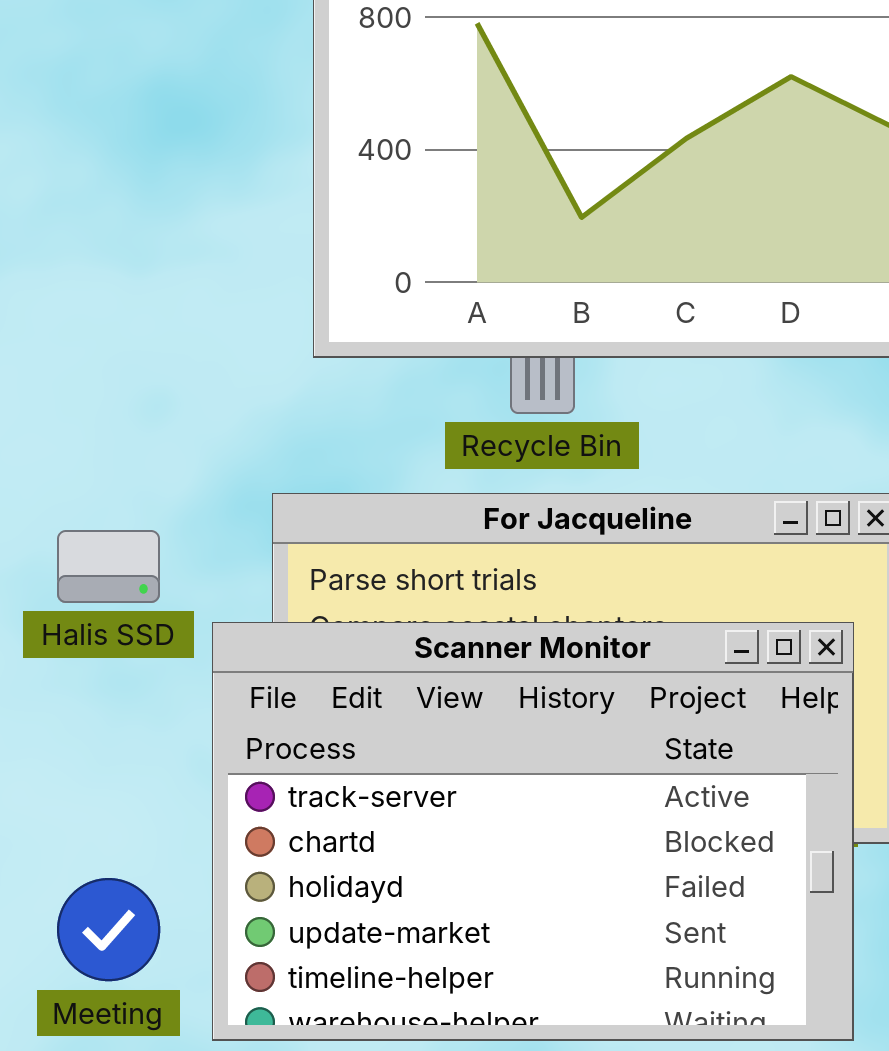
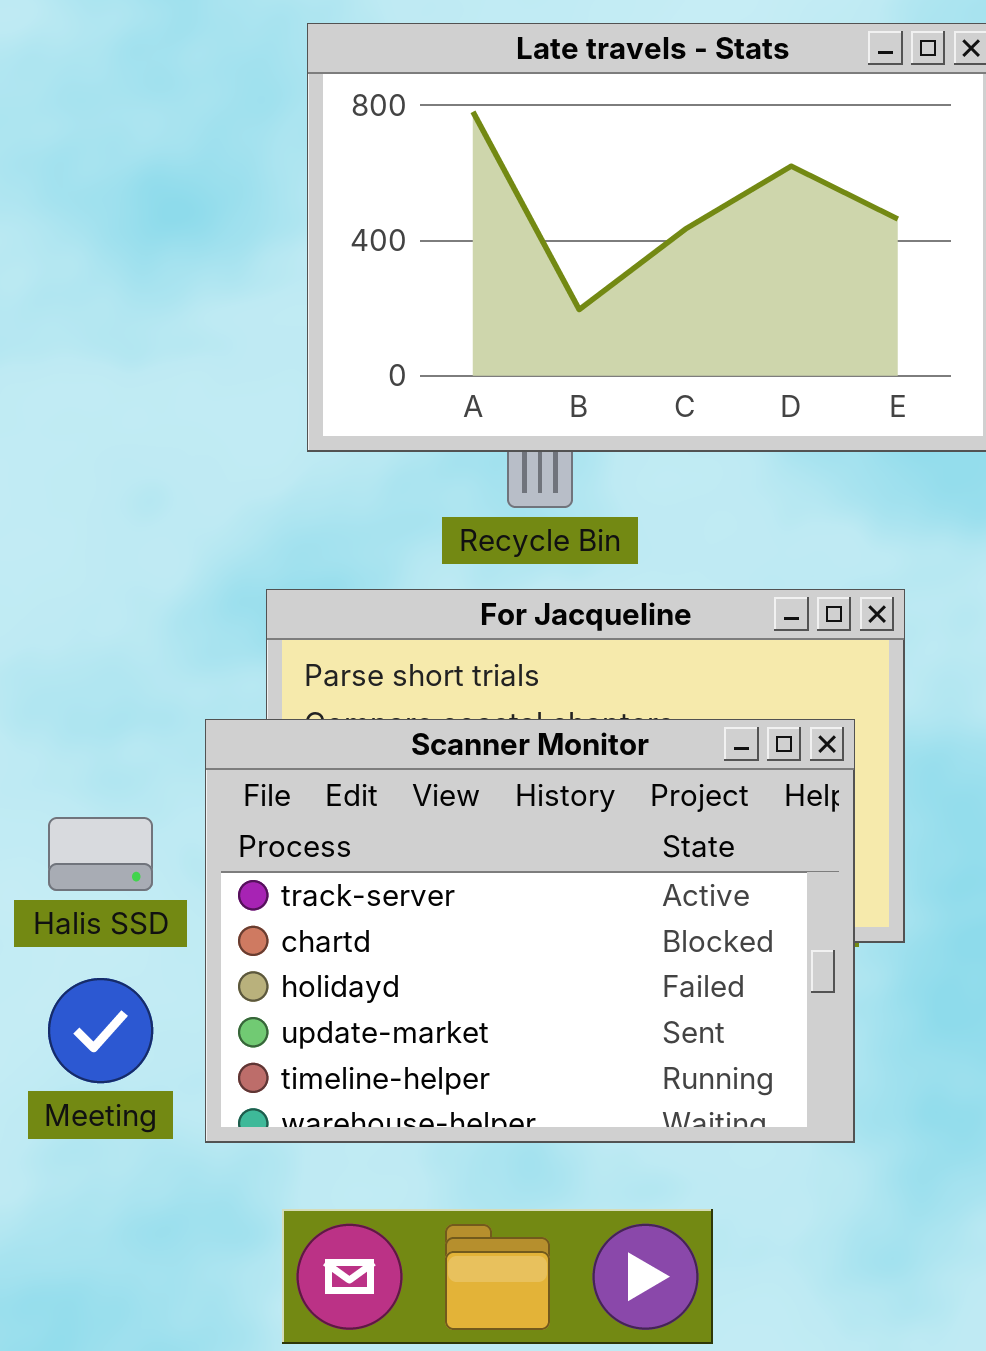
Halis SSD: [57,530,160,603] -> [48,817,153,891], moved

